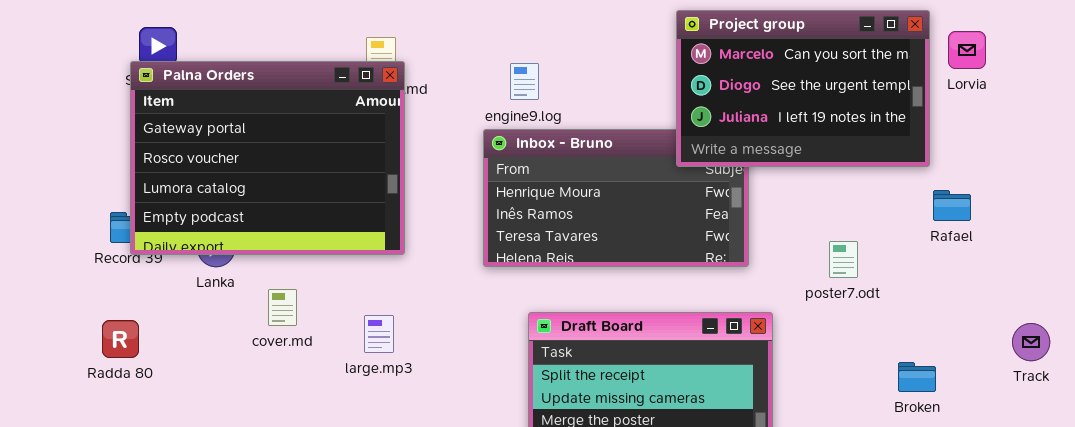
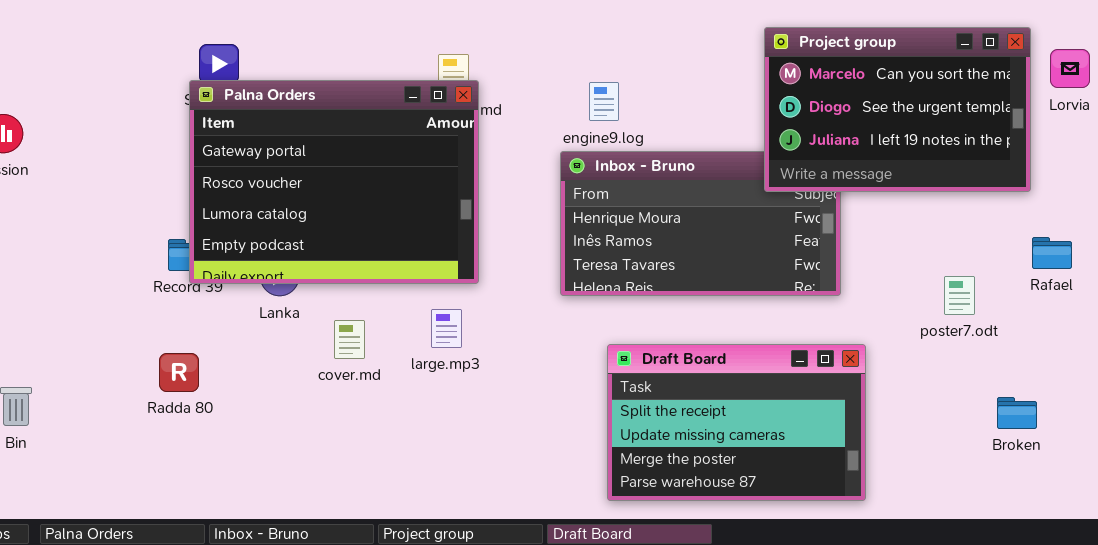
Rafael: [933,190,971,221] -> [1032,237,1072,269], moved
poster7.odt: [829,241,858,278] -> [944,276,975,315], moved
large.mp3: [364,315,394,353] -> [431,309,462,348], moved

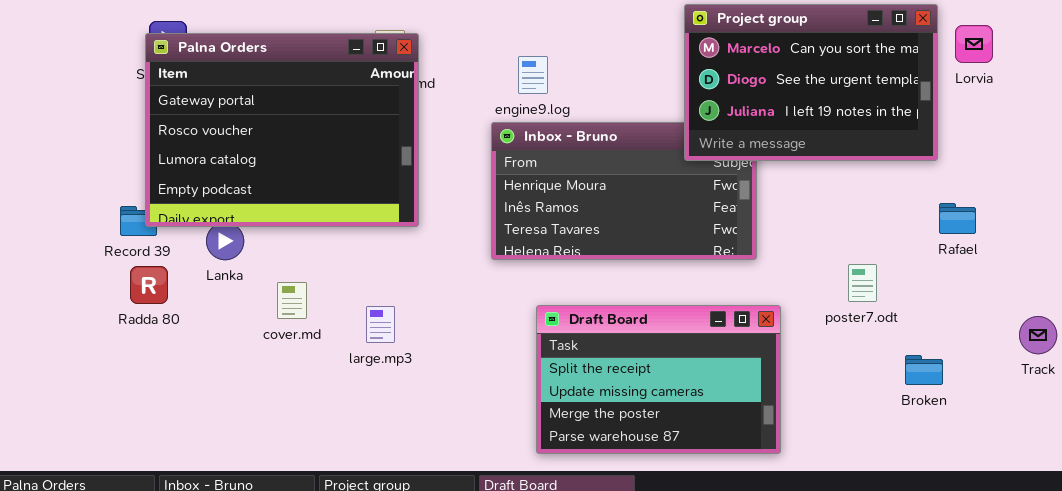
Palna Orders: [189,80,479,284] -> [145,33,419,227], moved
poster7.odt: [944,276,975,315] -> [848,264,877,302], moved
large.mp3: [431,309,462,348] -> [366,306,395,343], moved
Radda 80: [159,353,199,392] -> [130,266,168,304], moved

